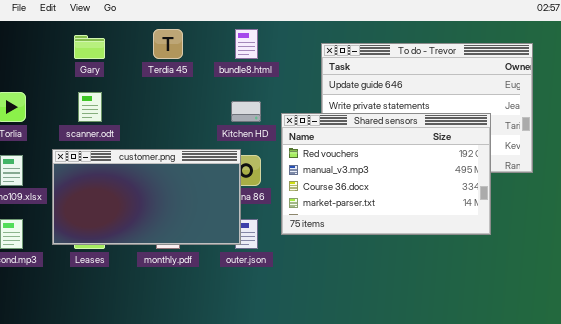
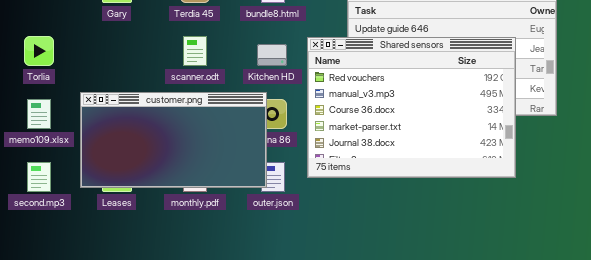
scanner.odt: [78,92,102,122] -> [183,36,207,66], moved
Shared sensors: [281,113,491,235] -> [307,37,516,178], resized

